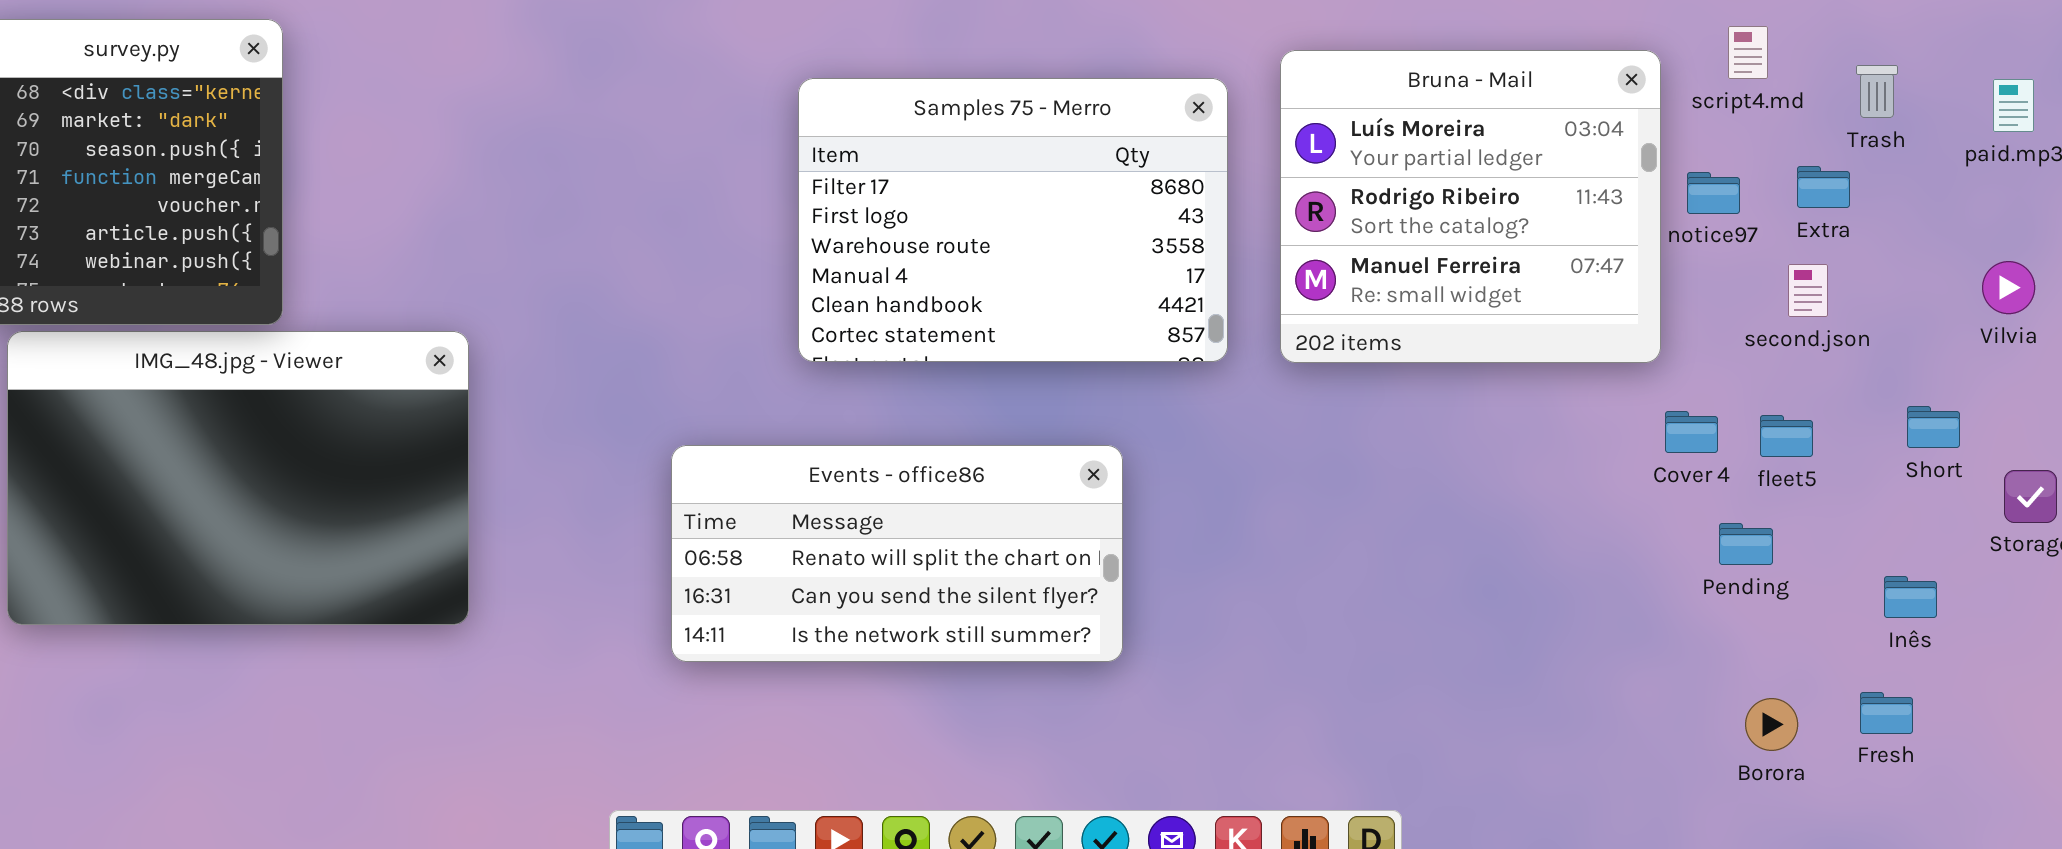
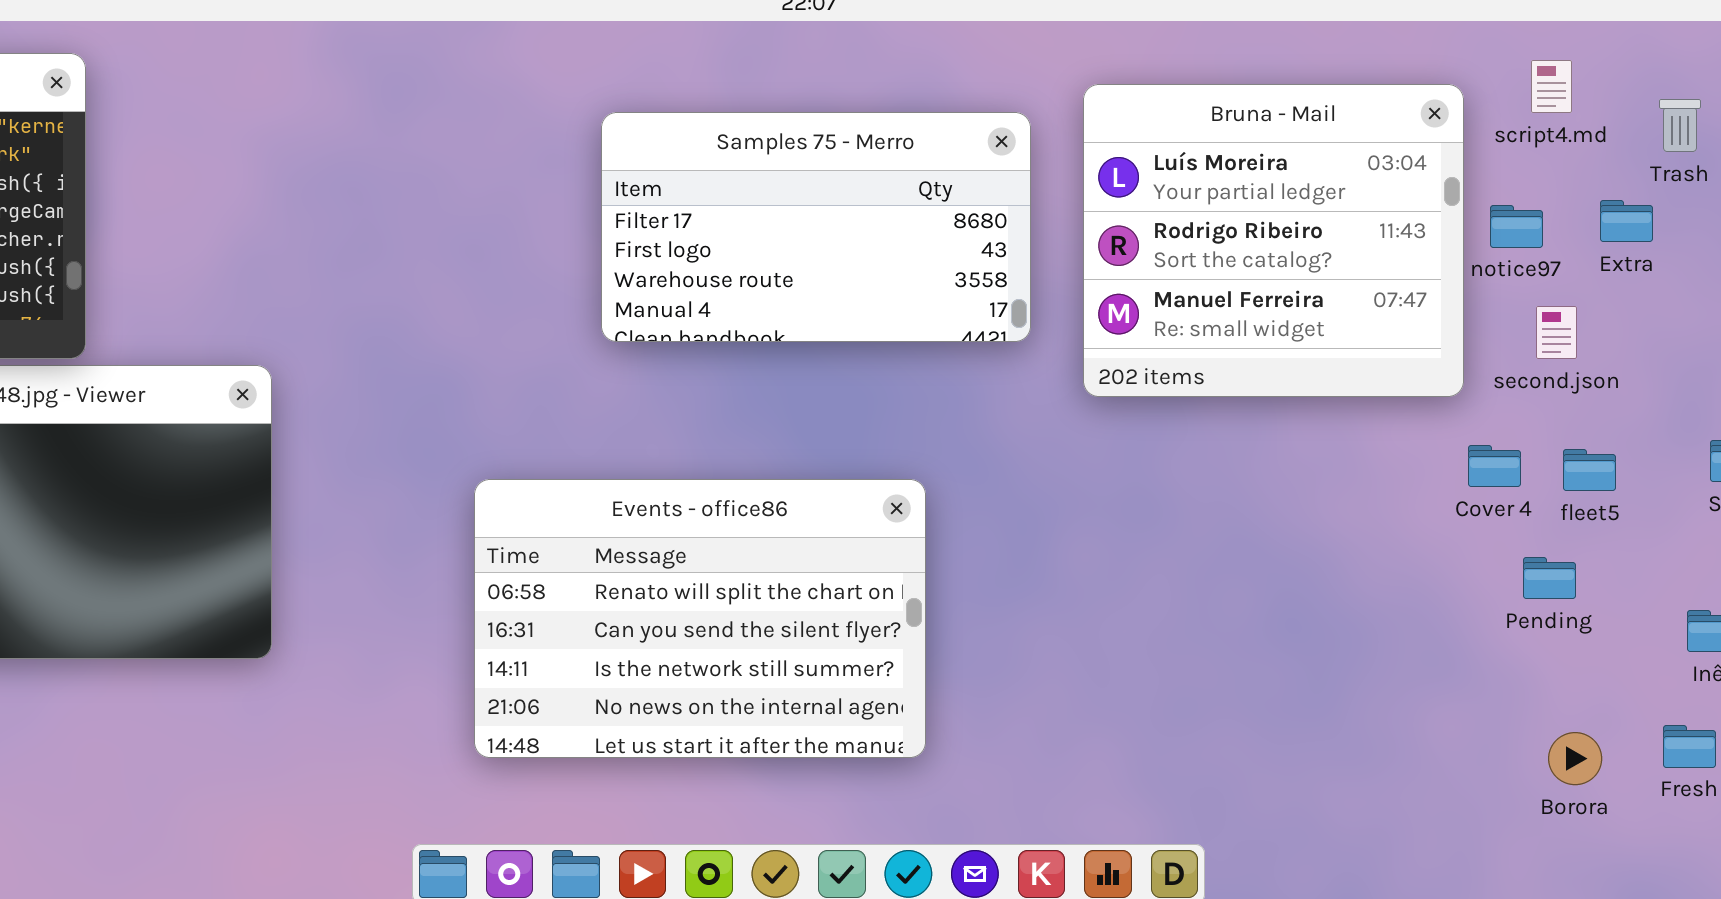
Samples 75 - Merro: [798,78,1228,362] -> [601,112,1031,342], resized
second.json: [1788,264,1828,317] -> [1536,306,1577,359], moved
Events - office86: [671,445,1123,662] -> [474,479,926,758], resized

